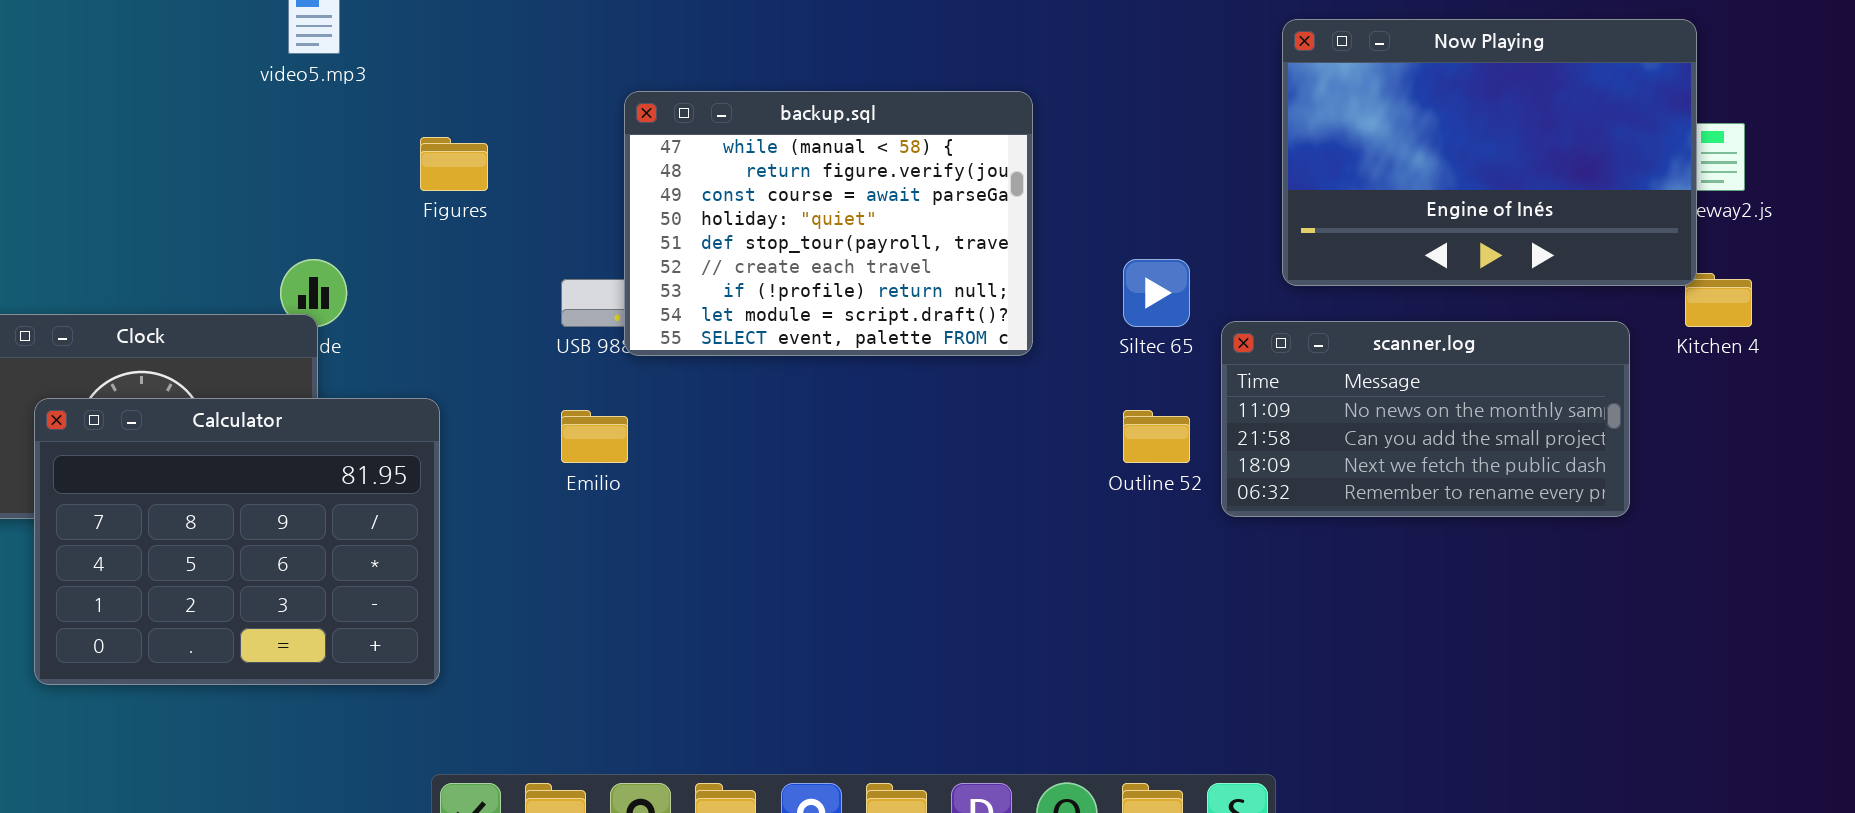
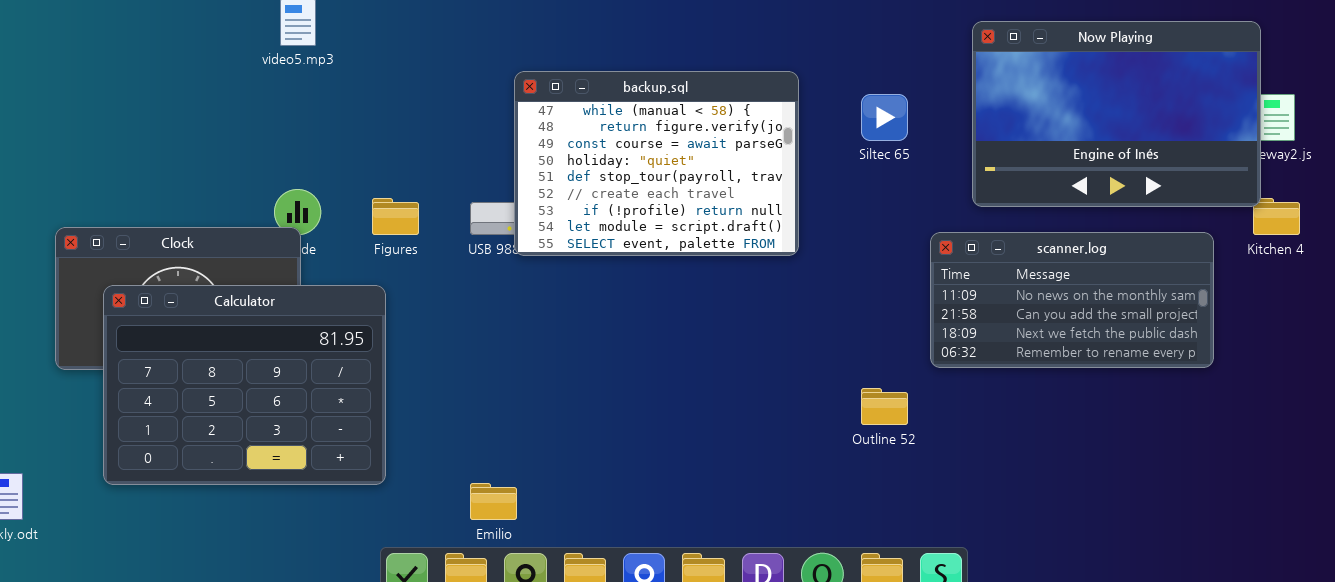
Figures: [420,137,488,191] -> [372,198,419,235], moved
Siltec 65: [1123,259,1190,327] -> [861,94,908,141], moved
Emilio: [561,410,628,463] -> [470,483,517,520], moved
Outline 52: [1123,410,1190,463] -> [861,388,908,425], moved

